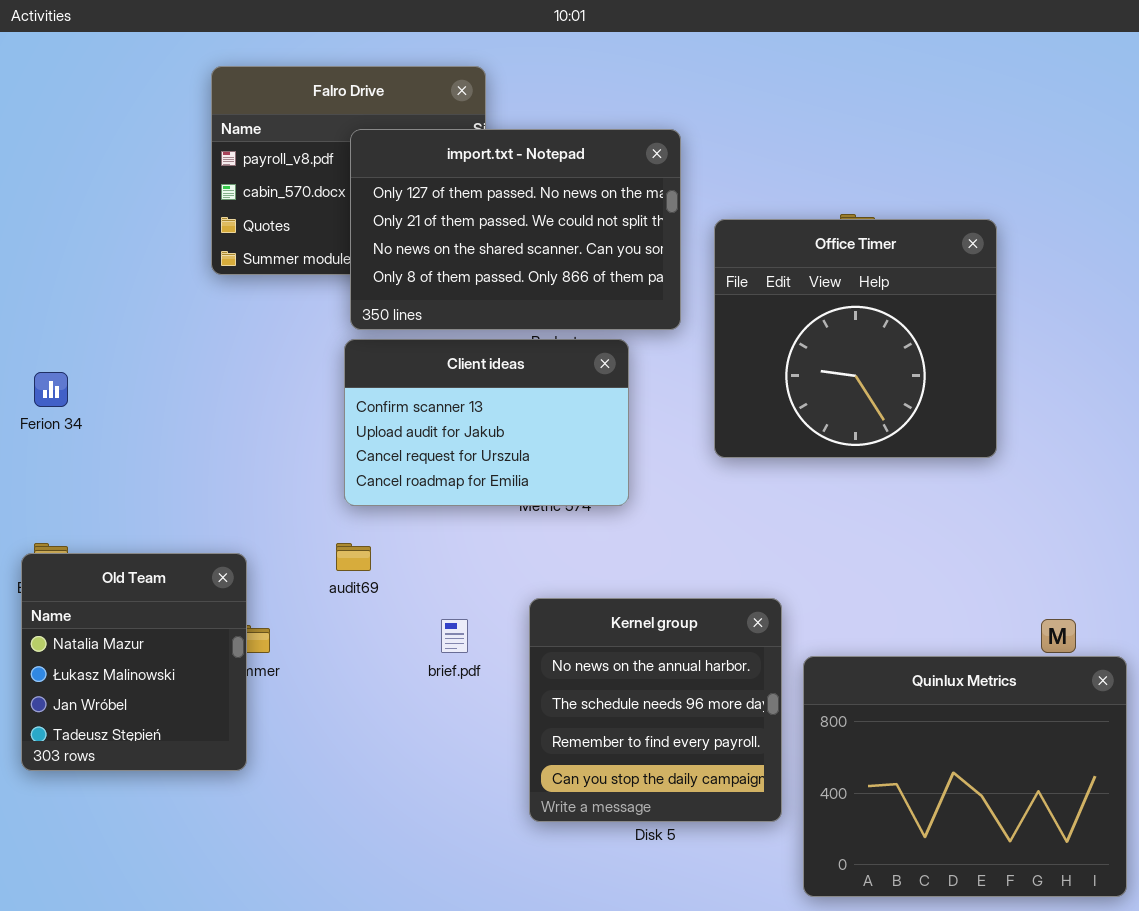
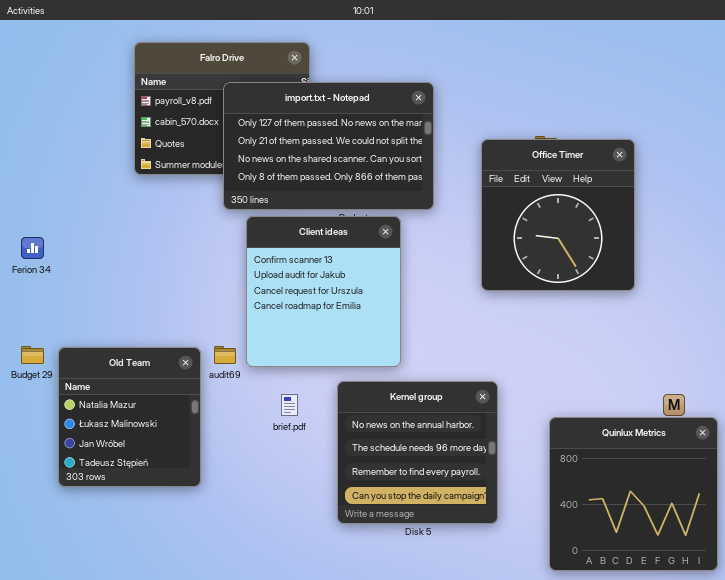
Office Timer: [714,219,997,458] -> [481,139,635,291], resized
Client ideas: [344,339,629,506] -> [246,216,401,367], resized
Old Team: [21,553,247,771] -> [58,347,201,487], moved
Quinlux Metrics: [803,656,1127,897] -> [549,417,718,571], resized

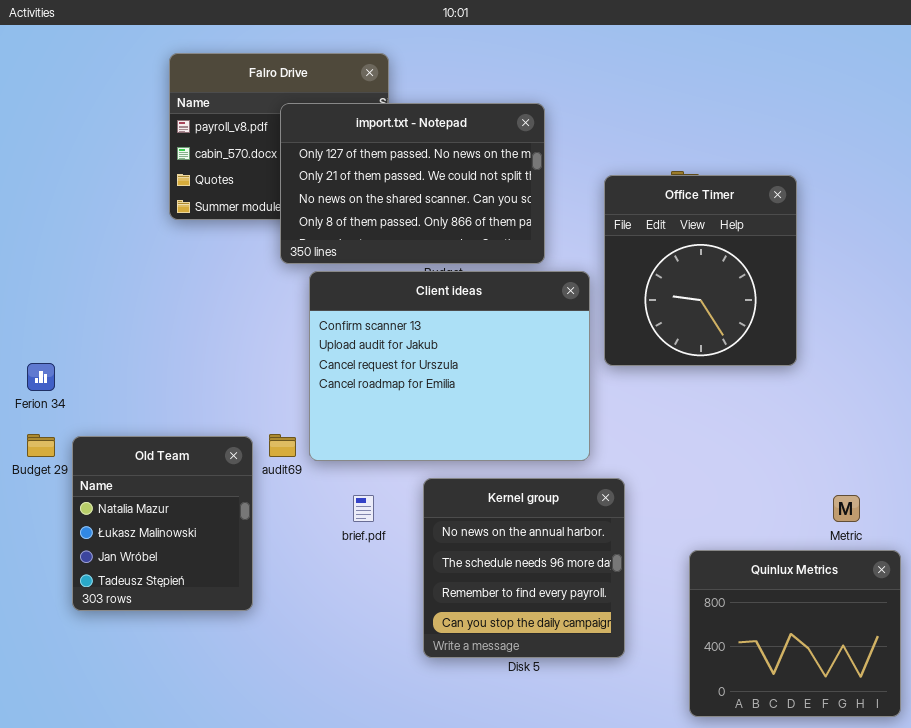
Client ideas: [246,216,401,367] -> [309,271,590,461], resized
Ferion 34: [21,237,44,259] -> [27,363,55,391], moved
Quinlux Metrics: [549,417,718,571] -> [689,550,901,717], resized

